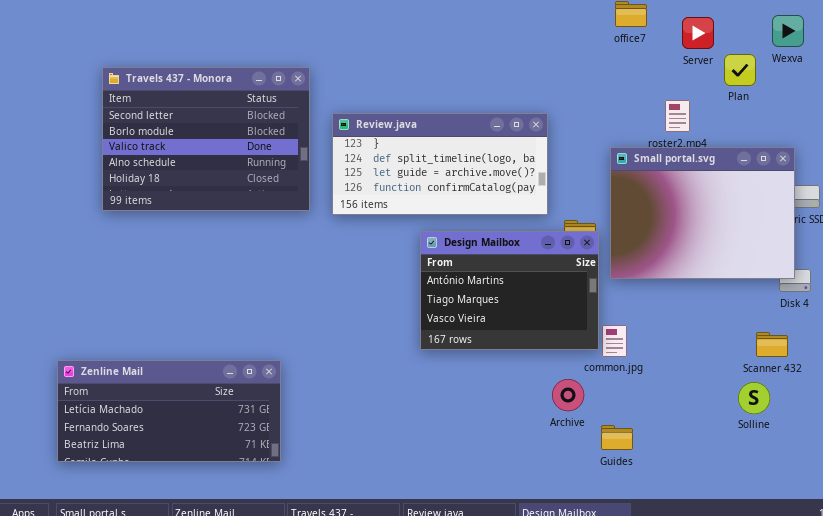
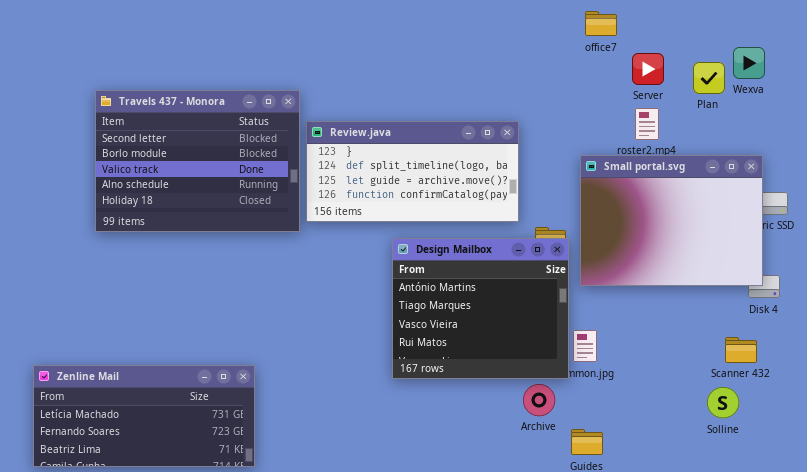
Wexva: [772,15,804,47] -> [733,47,765,79], moved
Server: [682,17,714,49] -> [632,53,664,85], moved
Travels 437 - Monora: [102,67,310,211] -> [95,90,300,232], moved
Design Mailbox: [420,231,599,350] -> [392,238,569,379], resized

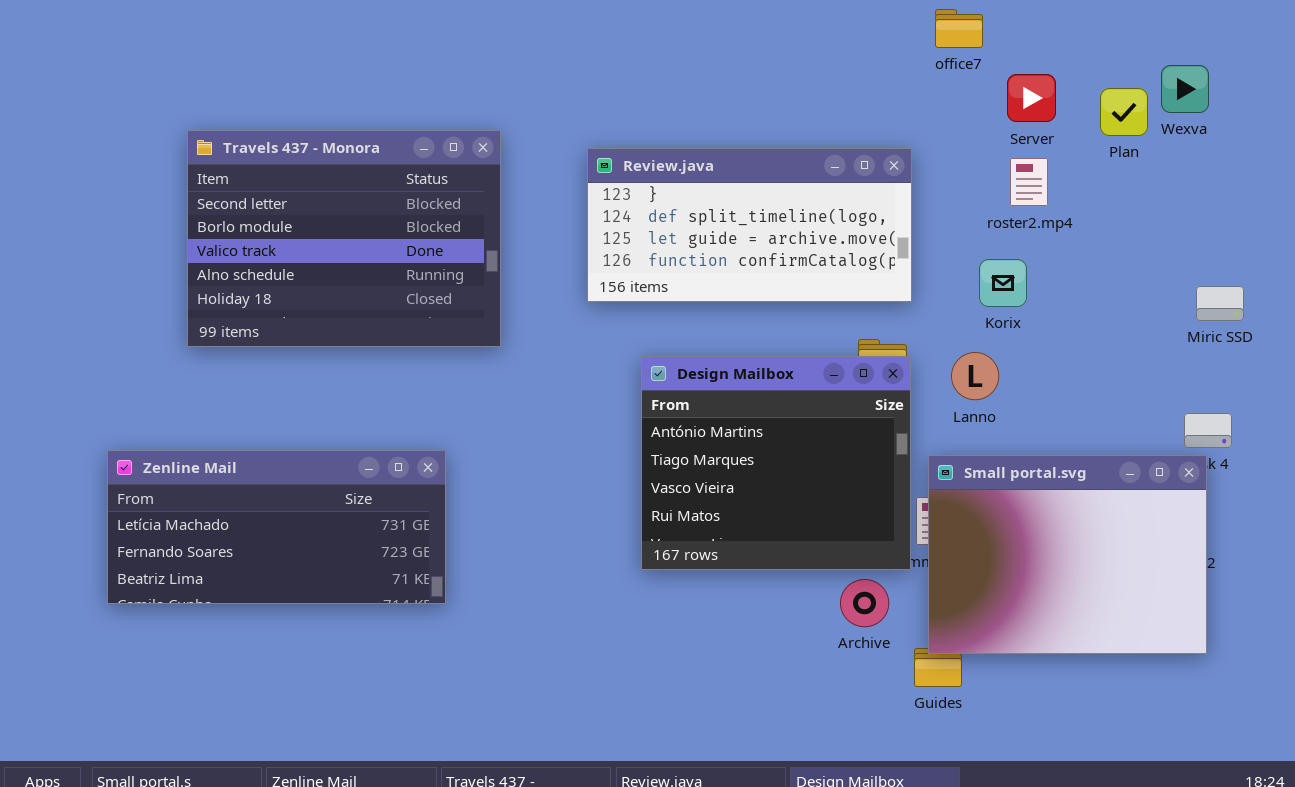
Review.java: [306,121,519,222] -> [587,148,912,302], moved
Small portal.svg: [580,155,763,286] -> [928,455,1207,654], moved
Zenline Mail: [33,365,255,467] -> [107,450,446,604], moved

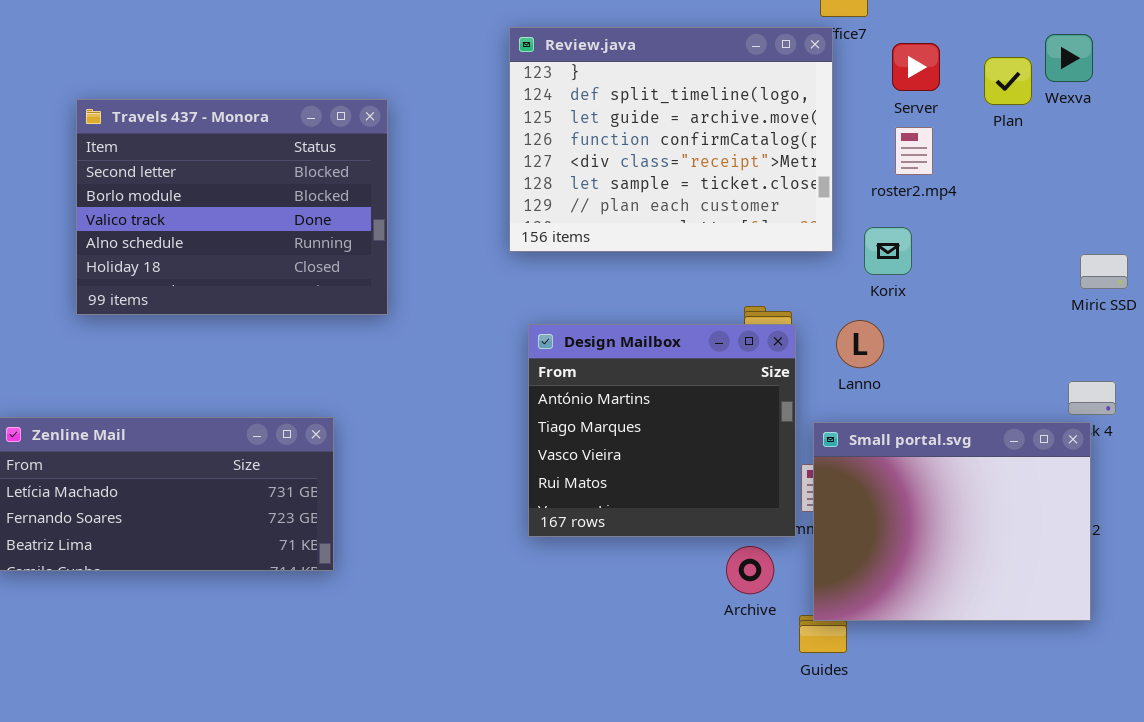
Review.java: [587,148,912,302] -> [509,27,833,252], moved, resized

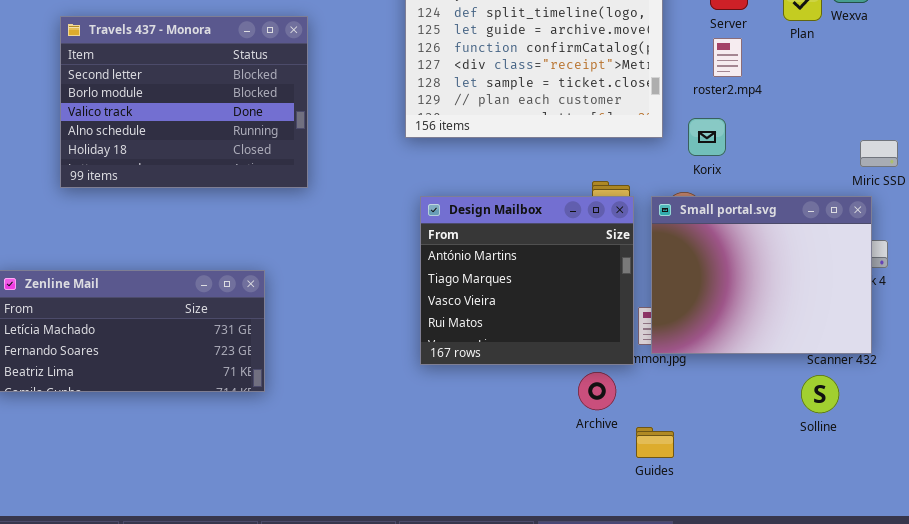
Small portal.svg: [813,422,1091,621] -> [651,196,872,354], moved

